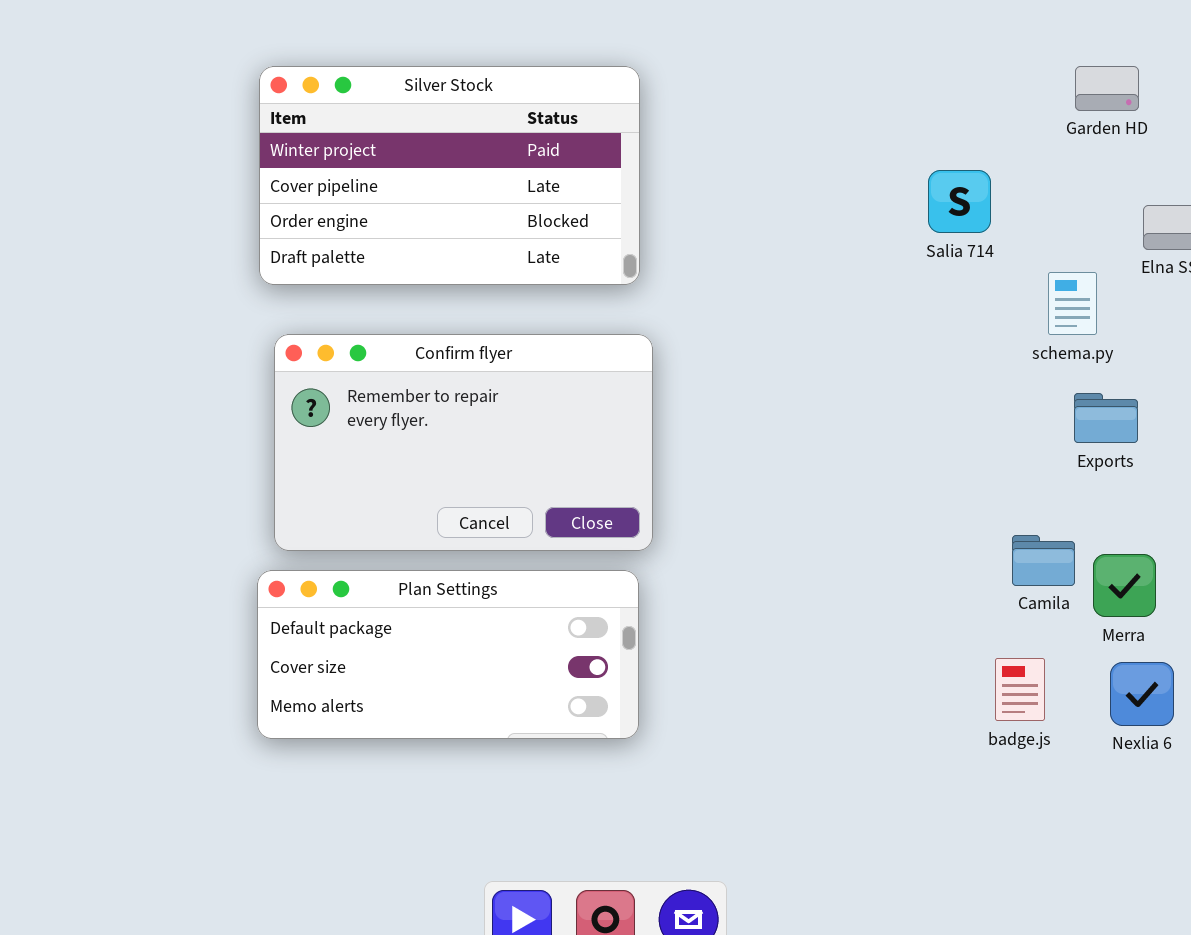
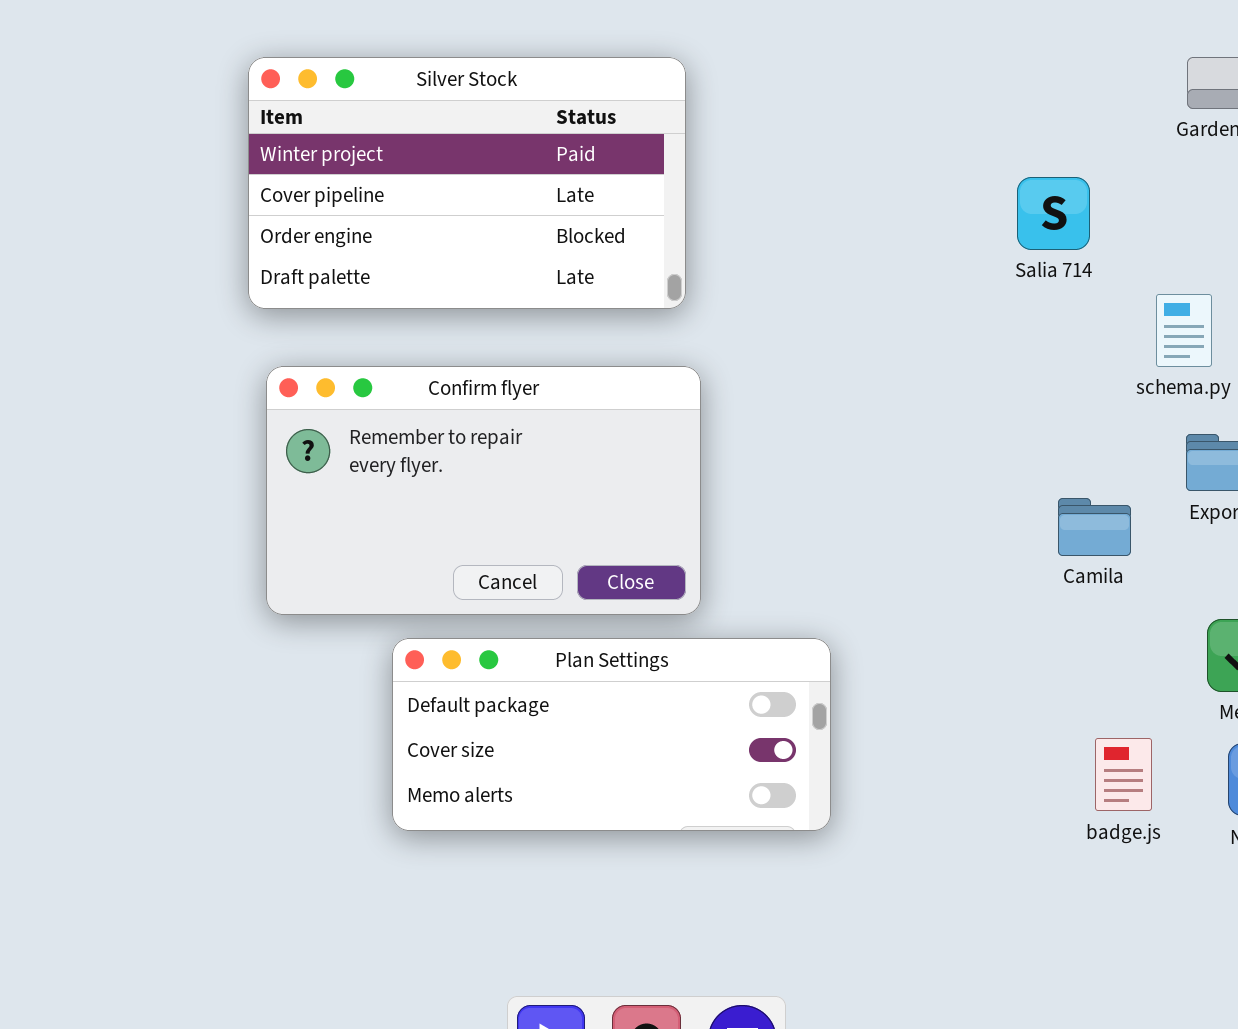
Camila: [1012,535,1075,586] -> [1058,498,1131,556], moved
Plan Settings: [257,570,639,739] -> [392,638,831,831], moved

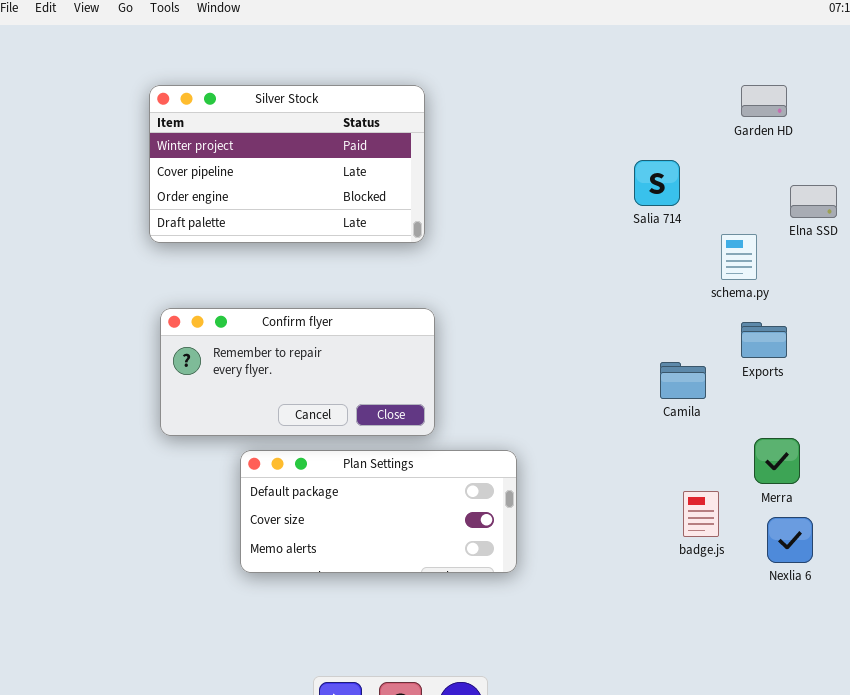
Confirm flyer: [266,366,701,615] -> [160,308,435,436], resized
badge.js: [1095,738,1152,811] -> [683,491,719,537], moved

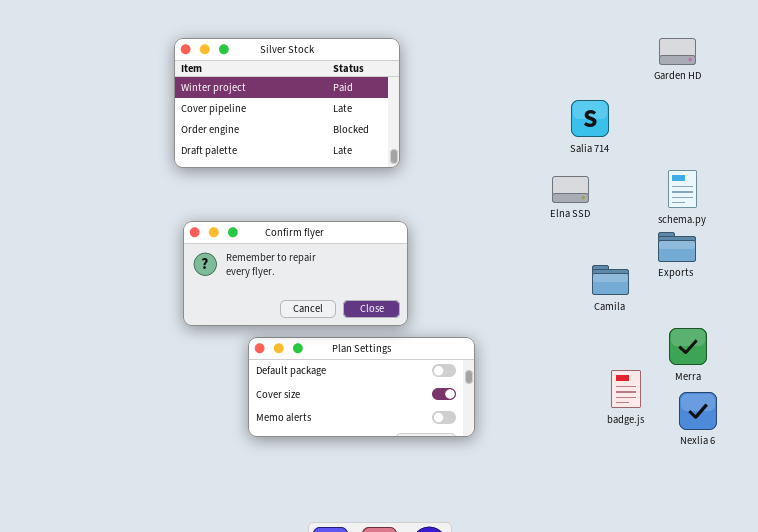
Elna SSD: [790,185,837,218] -> [552,176,589,203], moved
schema.py: [721,234,757,280] -> [668,170,697,208], moved

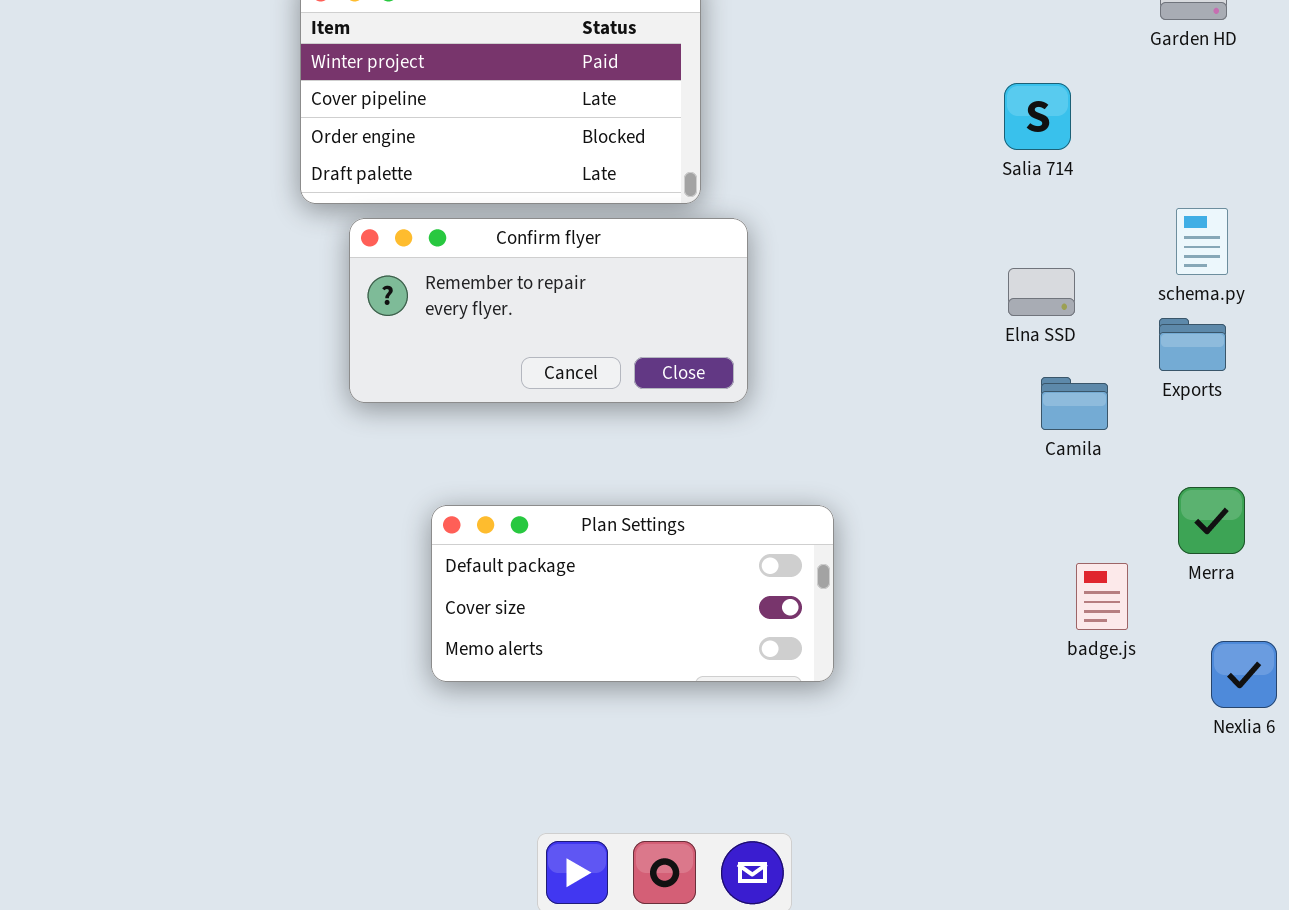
Elna SSD: [552,176,589,203] -> [1008,268,1075,316], moved
Confirm flyer: [183,221,408,326] -> [349,218,748,403], moved
Nexlia 6: [679,392,717,430] -> [1211,641,1277,708], moved

